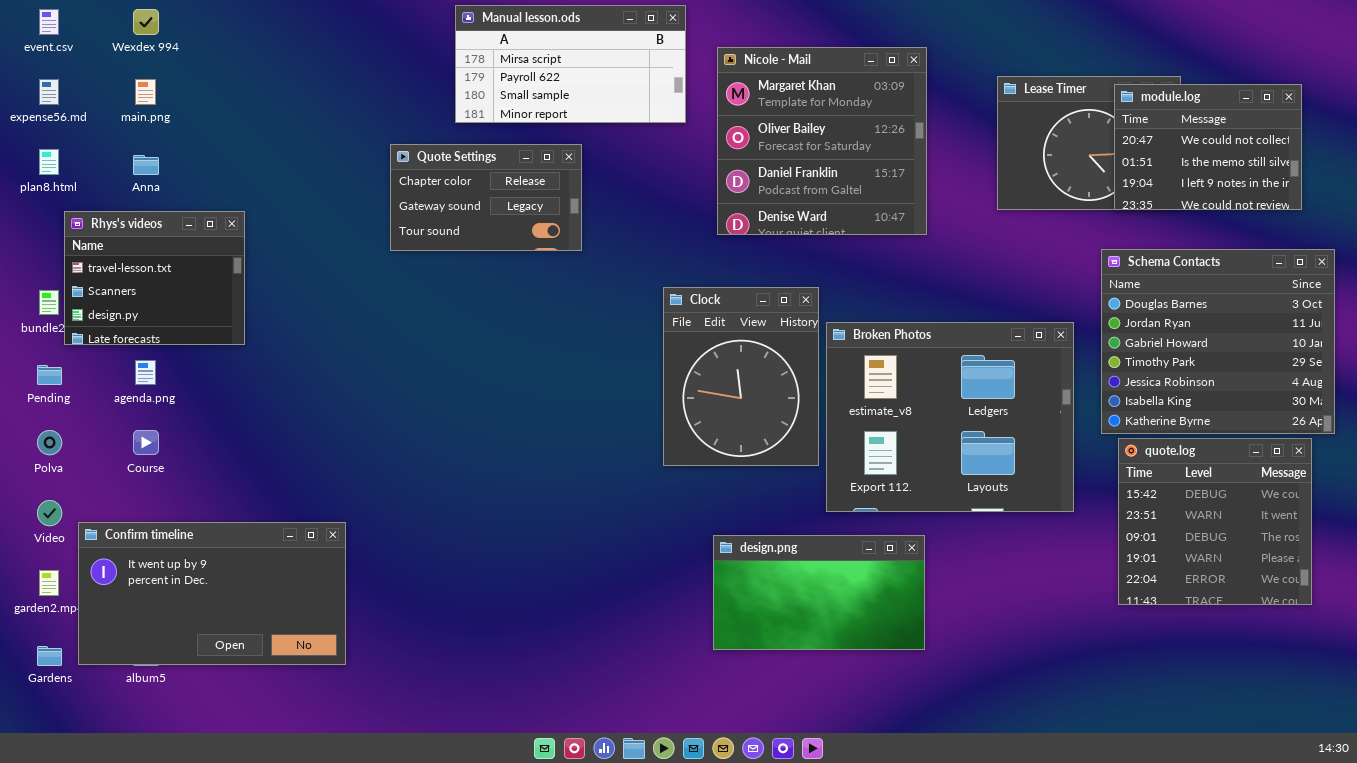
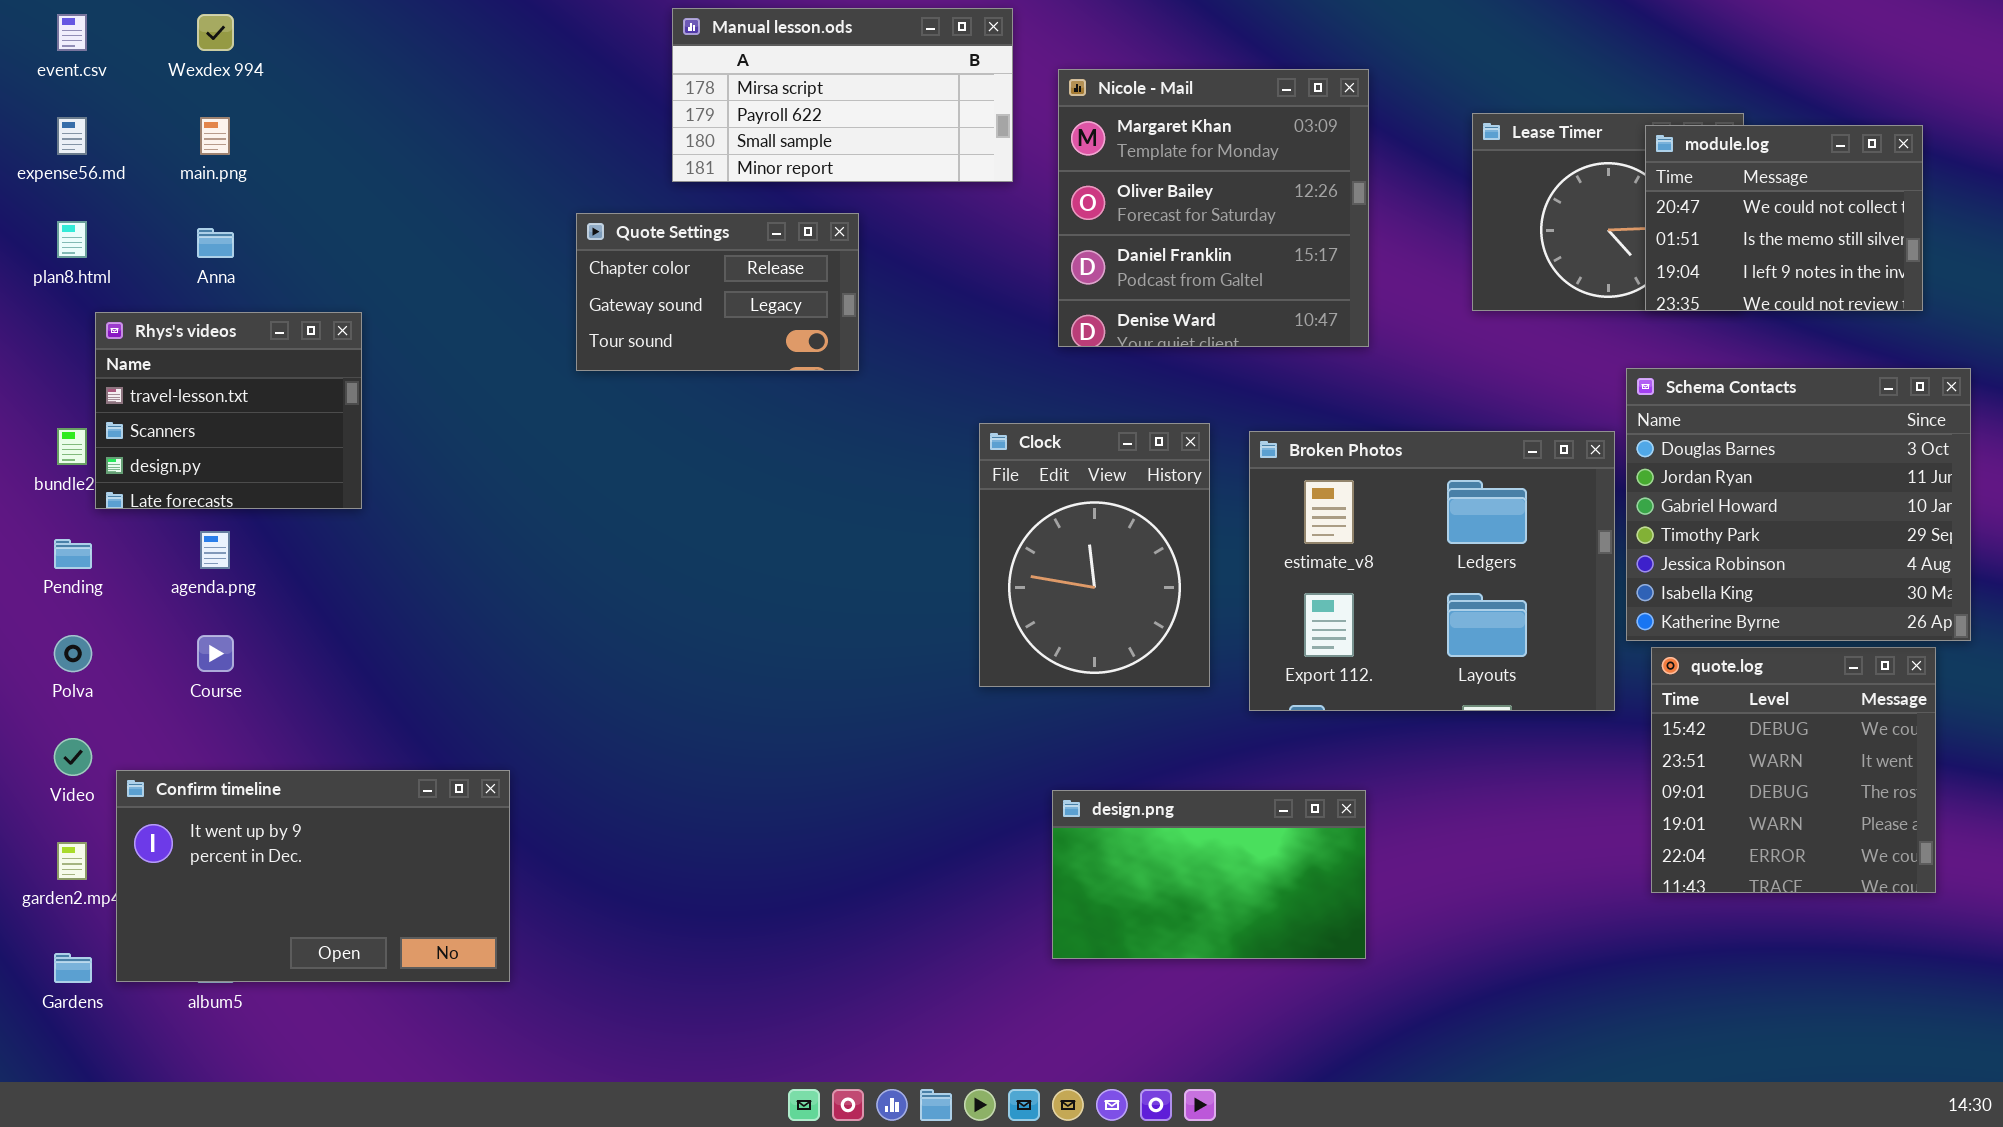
Broken Photos: [826,322,1074,512] -> [1249,431,1615,711], moved

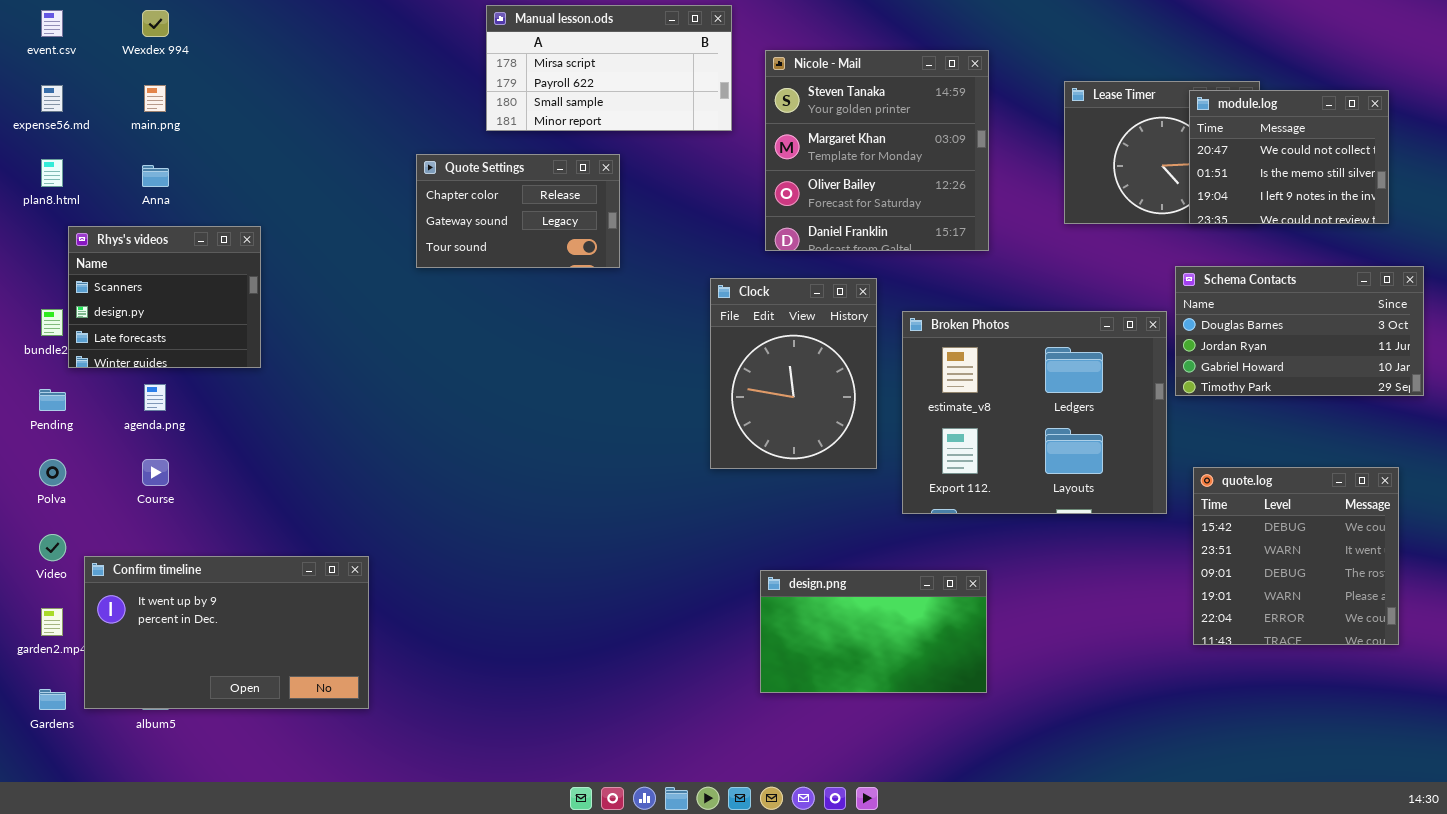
Nicole - Mail: [1058,69,1369,347] -> [765,50,989,251], scrolled up 1 row
Rhys's videos: [95,312,362,509] -> [68,226,261,368], scrolled down 1 row
Schema Contacts: [1626,368,1971,641] -> [1175,266,1424,396], resized
Clock: [979,423,1210,687] -> [710,278,877,469], moved

